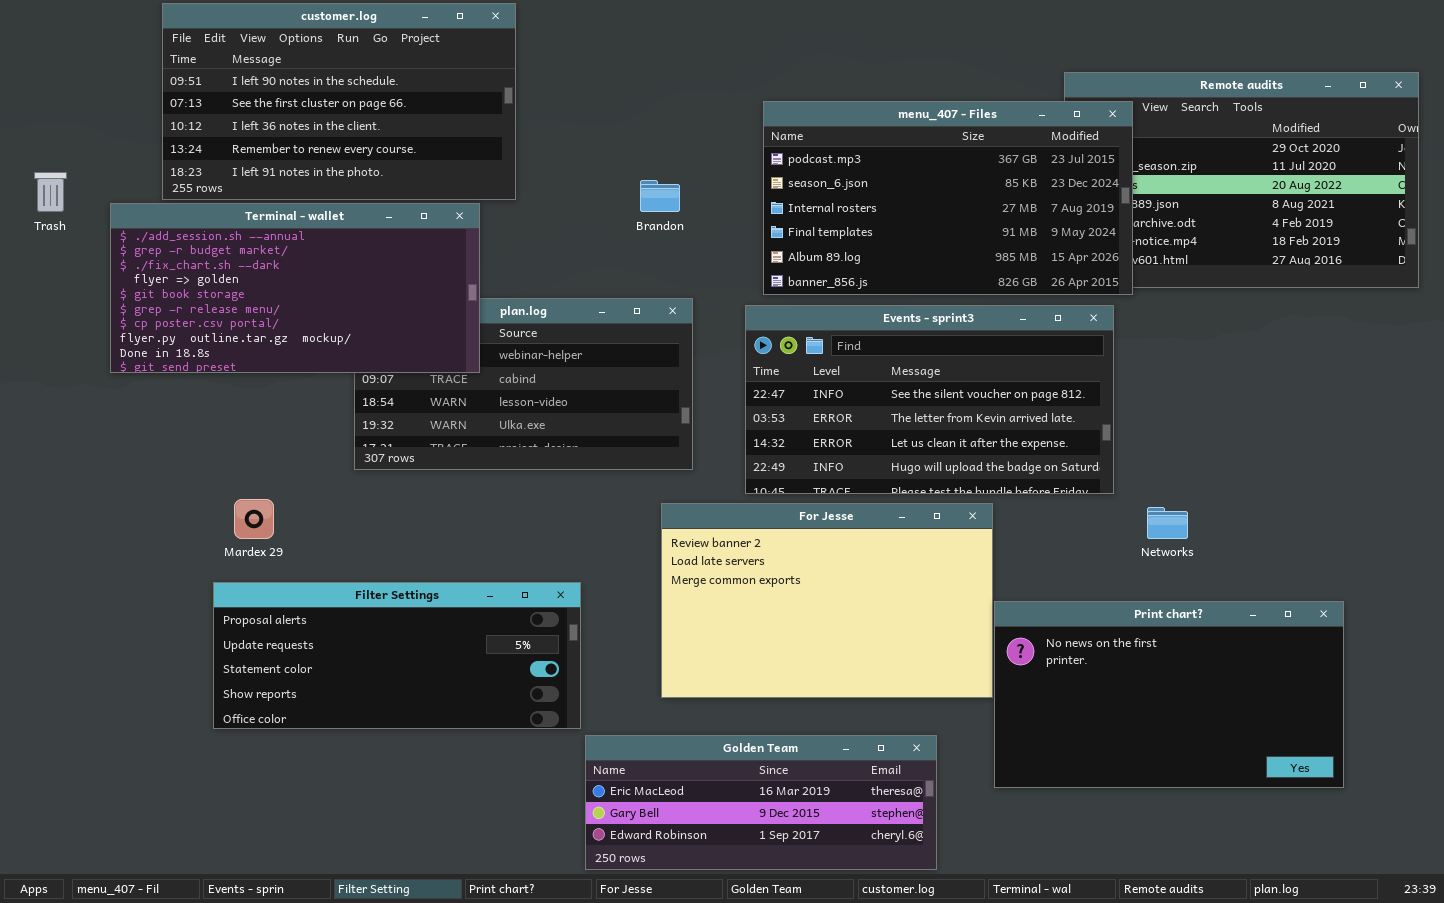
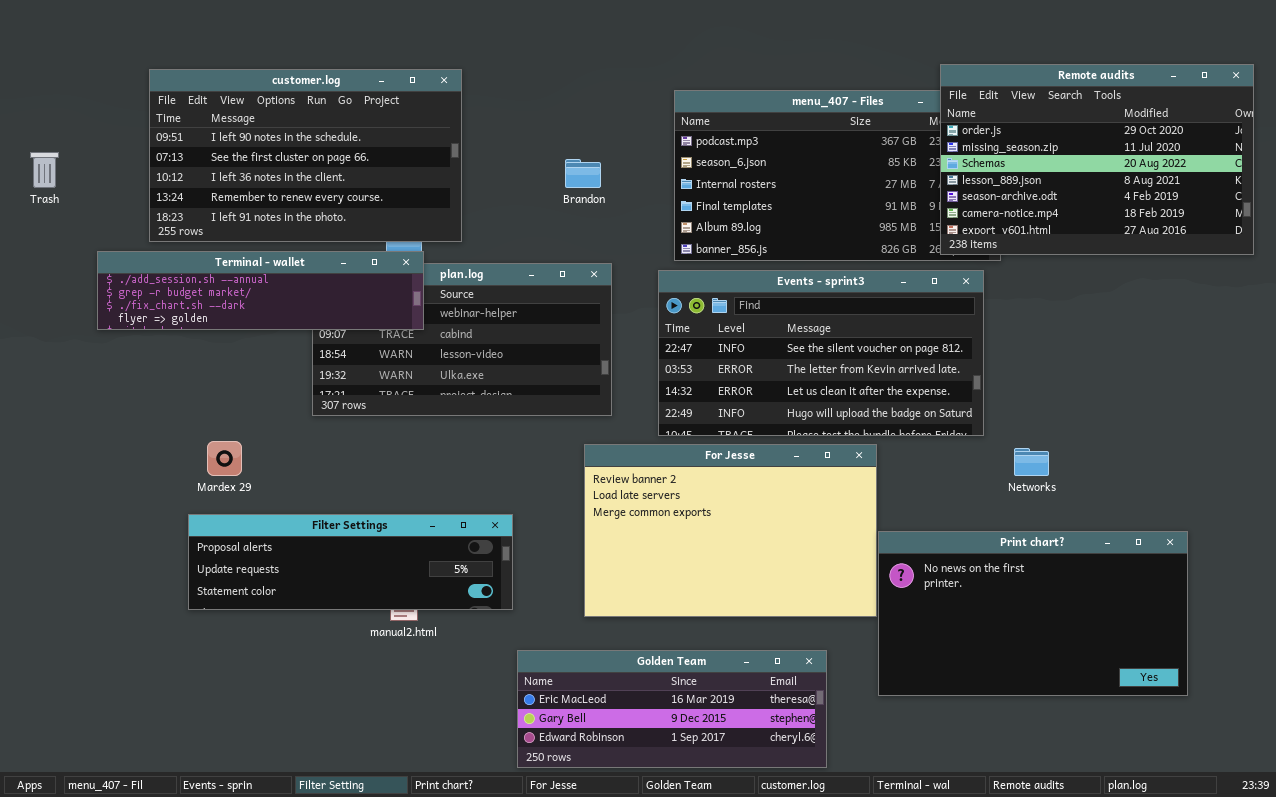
customer.log: [162,3,516,200] -> [149,69,462,242], moved
Remote audits: [1064,72,1419,288] -> [940,64,1254,255], raised
Terminal - wallet: [110,203,480,373] -> [97,251,424,330], resized
Filter Settings: [213,582,581,729] -> [188,514,513,610], resized

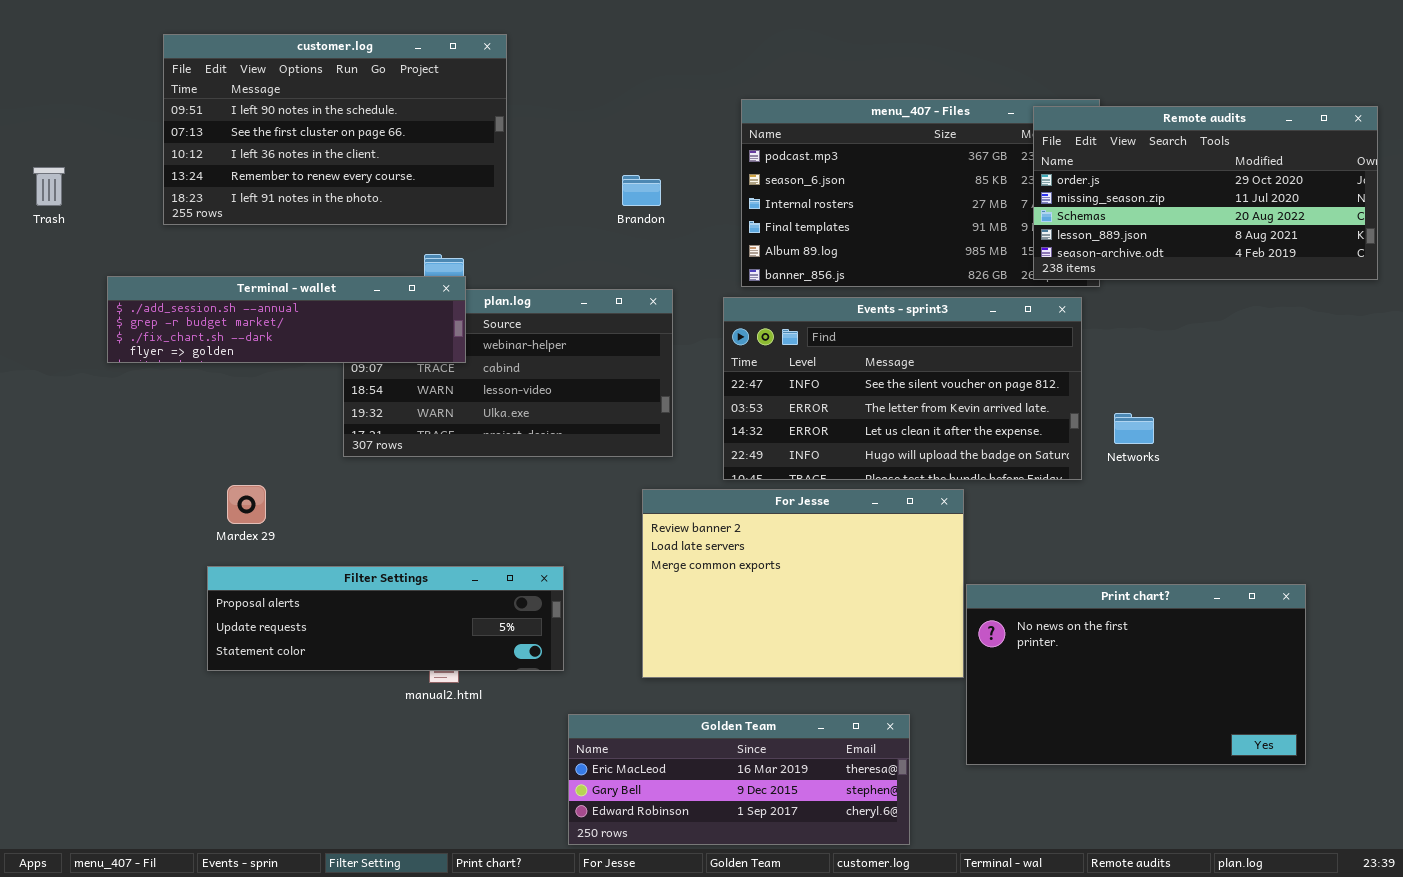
Remote audits: [940,64,1254,255] -> [1033,106,1378,280], resized
customer.log: [149,69,462,242] -> [163,34,507,225], moved
Networks: [1014,448,1049,476] -> [1114,413,1154,444], moved

